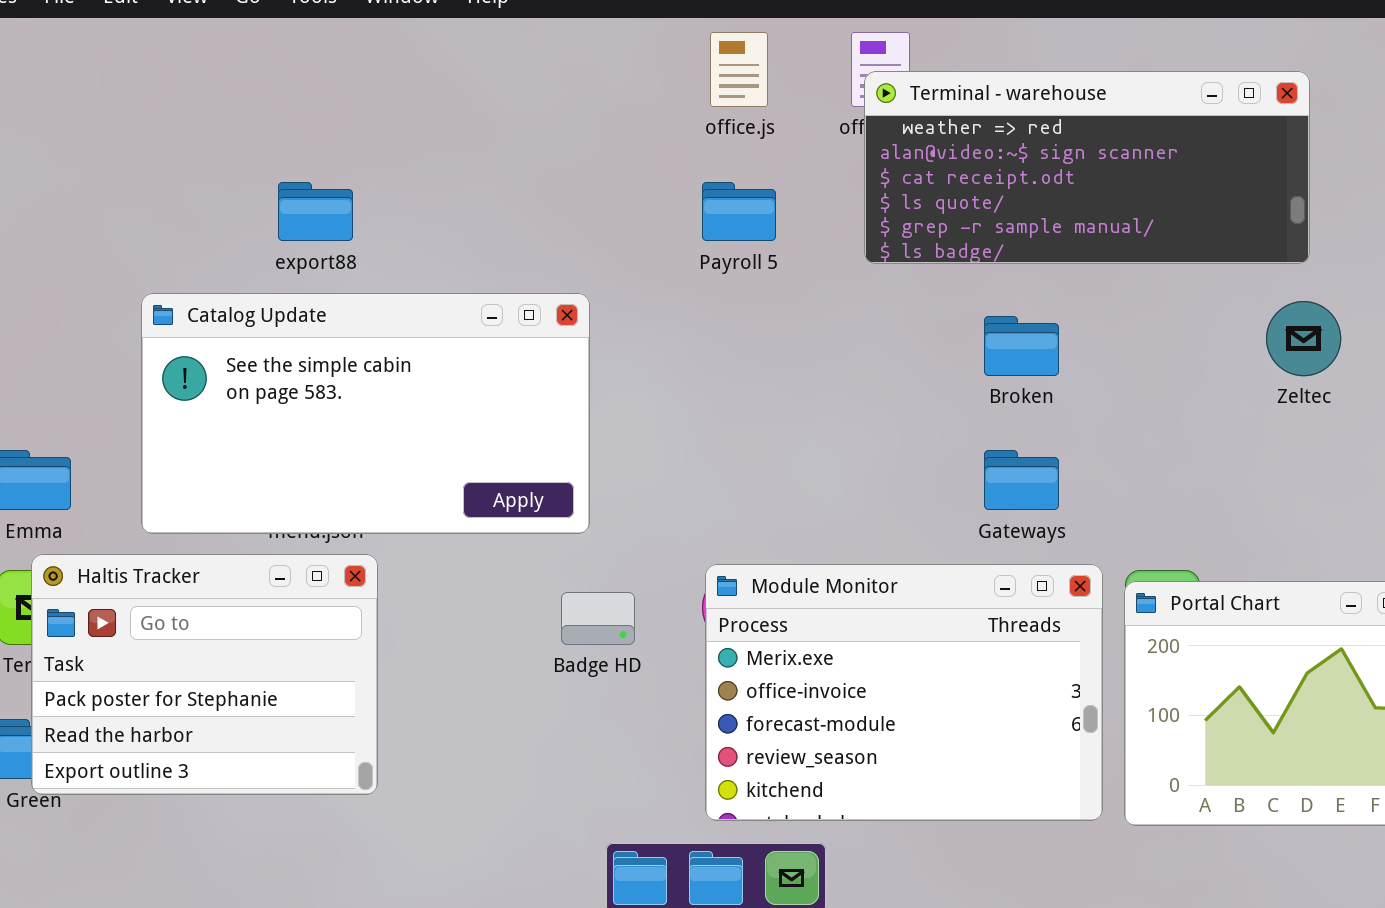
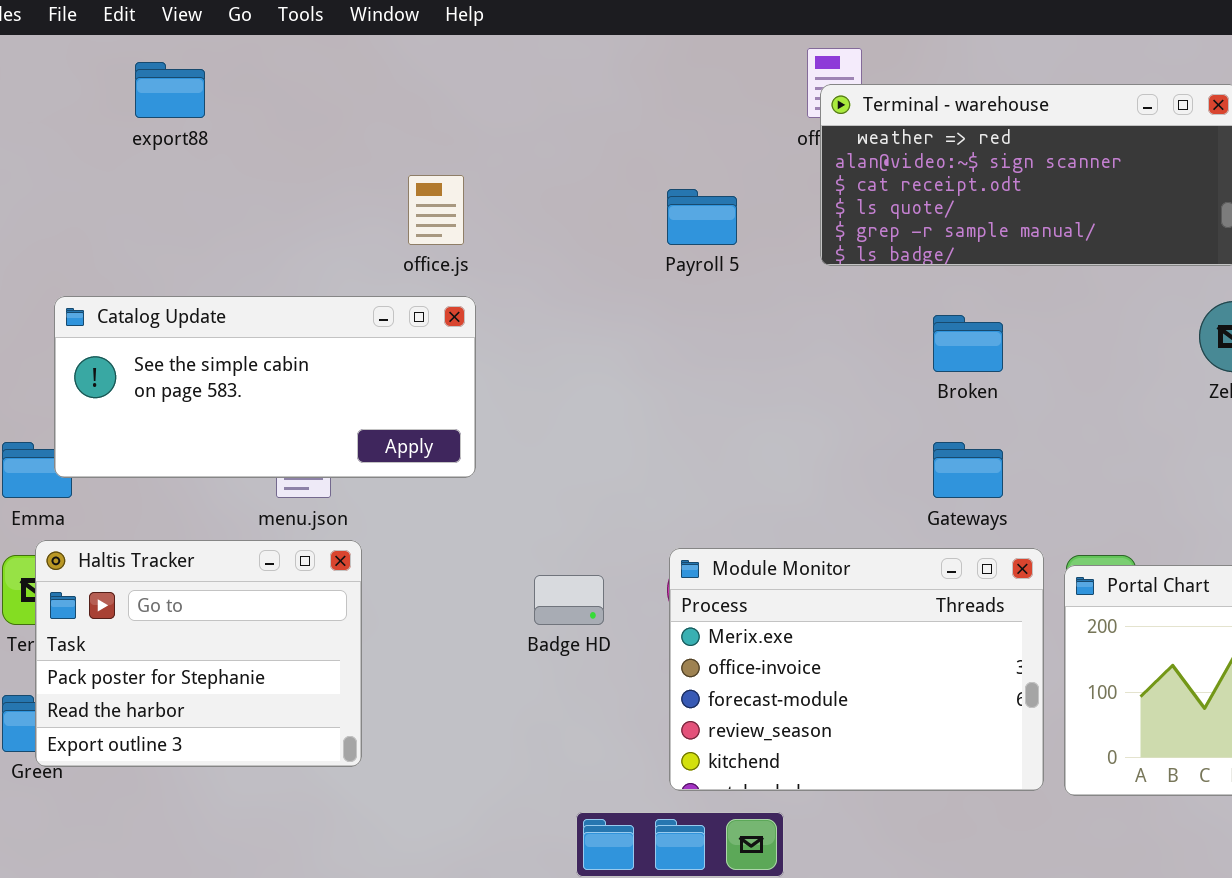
office.js: [710,32,768,107] -> [408,175,464,245], moved
export88: [278,182,353,241] -> [135,62,205,118], moved
Catalog Update: [141,293,590,534] -> [54,296,476,478], moved, resized

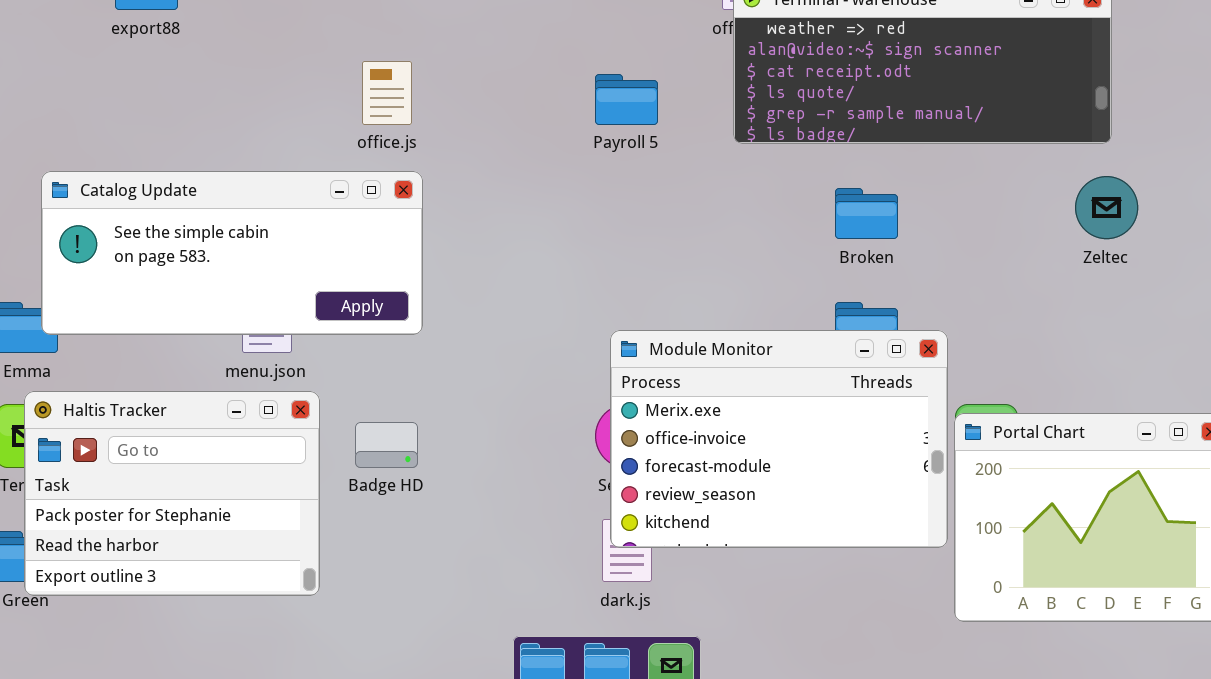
Module Monitor: [669,548,1044,791] -> [610,330,948,548], moved
Badge HD: [534,575,604,625] -> [355,422,418,468], moved

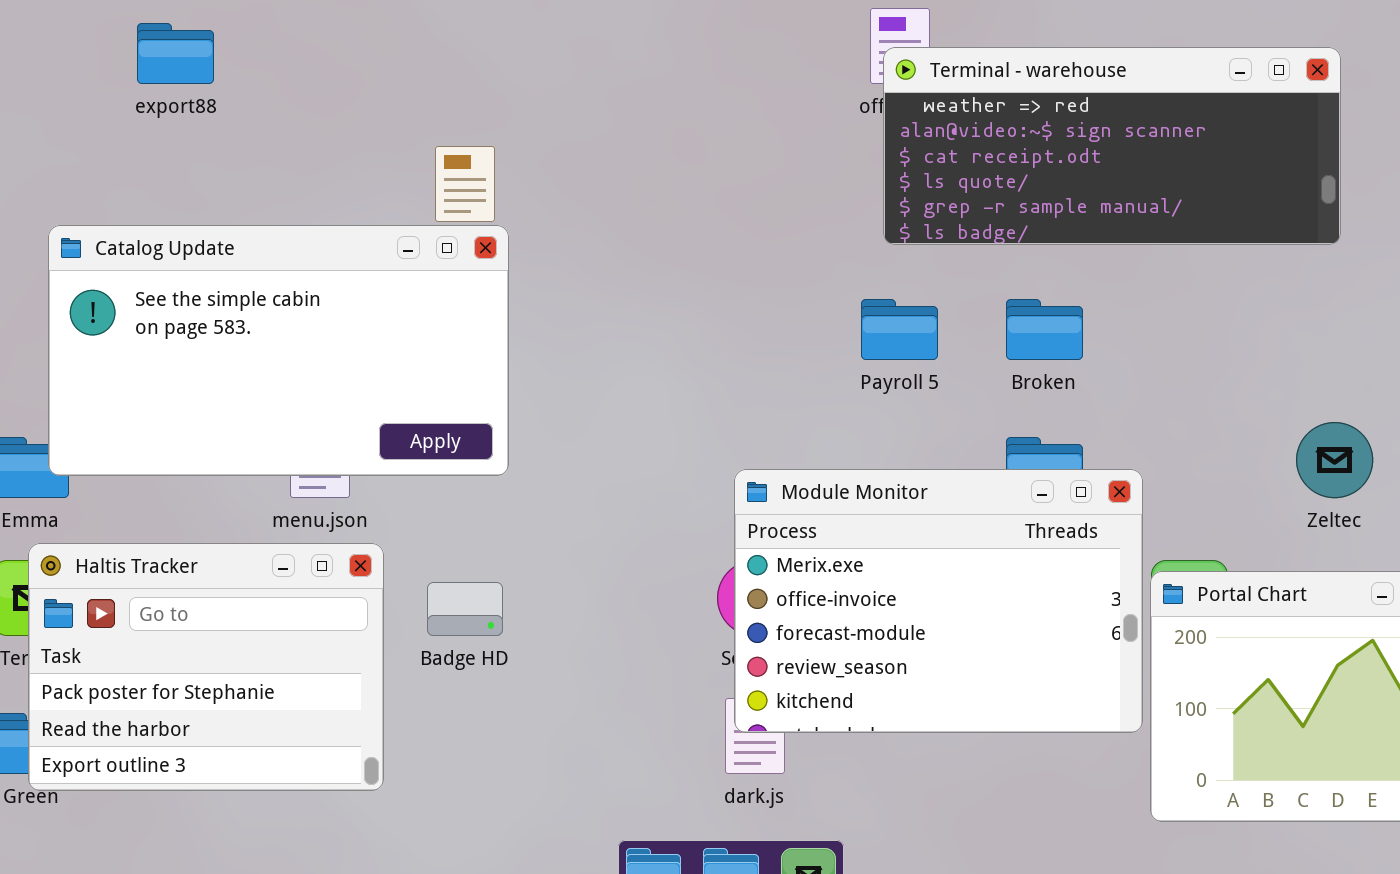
Payroll 5: [595,74,658,125] -> [861,299,938,360], moved
Catalog Update: [41,171,423,335] -> [48,225,509,476], resized
Zeltec: [1075,176,1138,239] -> [1296,422,1373,498], moved

